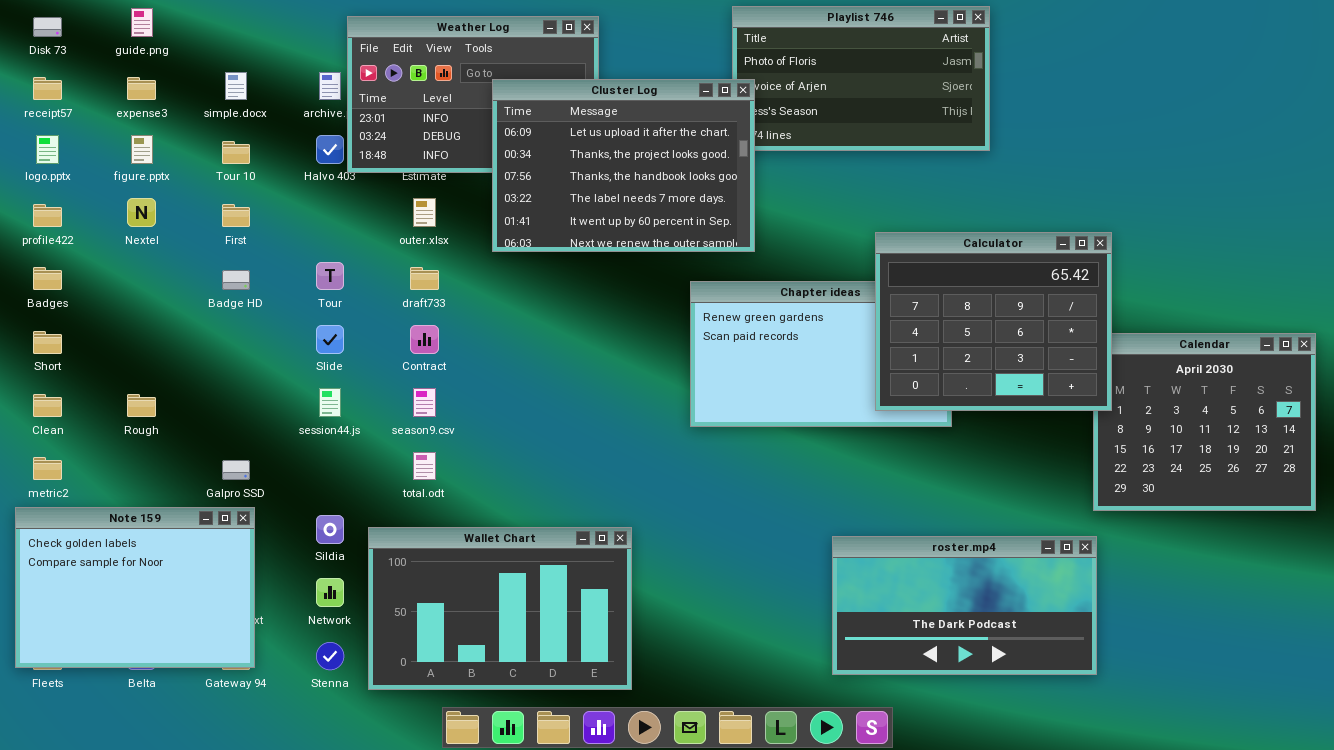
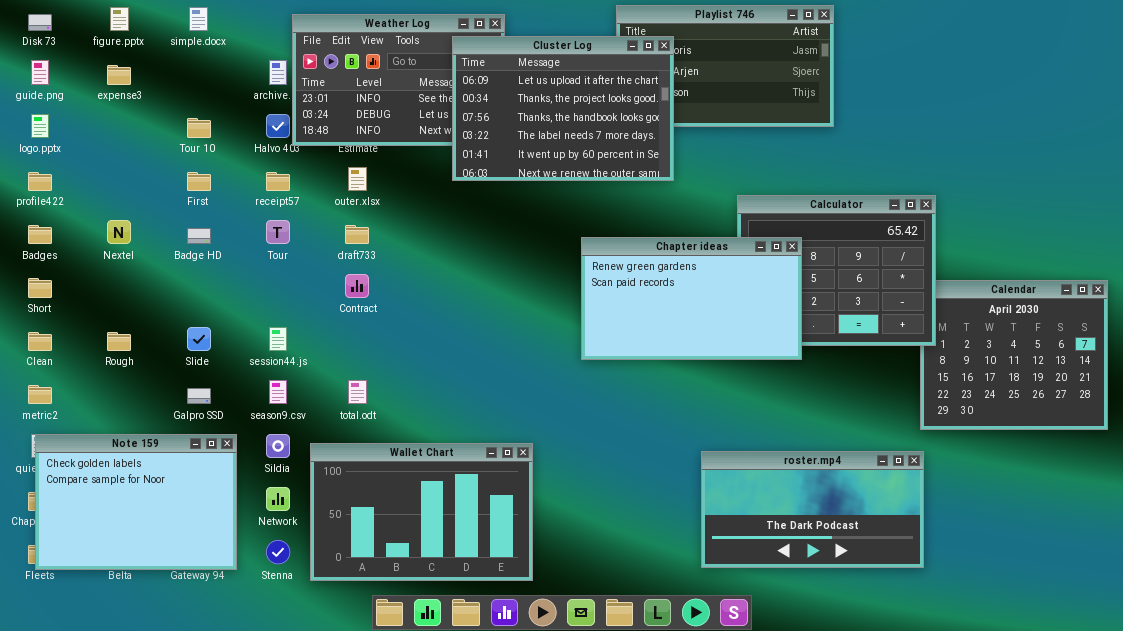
guide.png: [131,8,153,37] -> [31,60,49,85], moved
simple.docx: [225,72,247,100] -> [189,7,208,31], moved
receipt57: [33,77,62,100] -> [266,172,290,191], moved
Cluster Log: [492,79,755,252] -> [452,36,674,181], moved
figure.pptx: [131,135,153,164] -> [110,7,129,31], moved
Nextel: [127,198,156,227] -> [107,220,131,244], moved
Chapter ideas: [690,281,952,427] -> [581,237,802,360], raised
Slide: [316,325,344,354] -> [187,327,211,351], moved
season9.csv: [413,388,436,417] -> [269,380,287,404], moved
Note 159: [15,507,255,668] -> [35,434,237,570], moved

